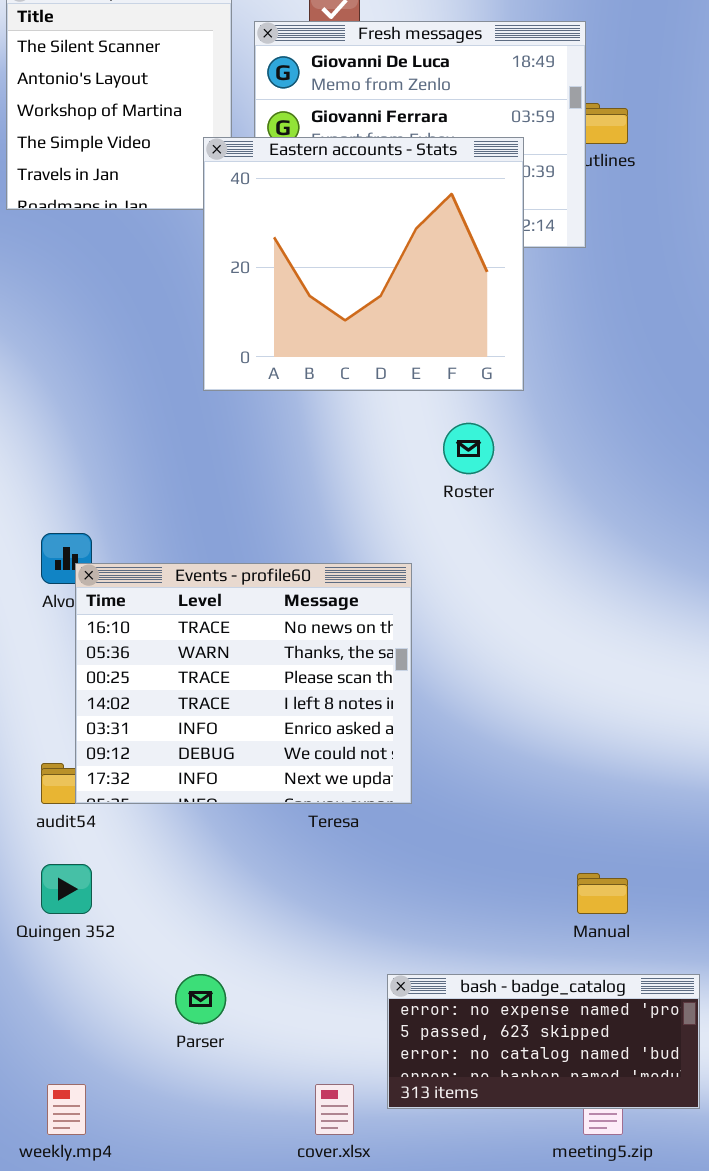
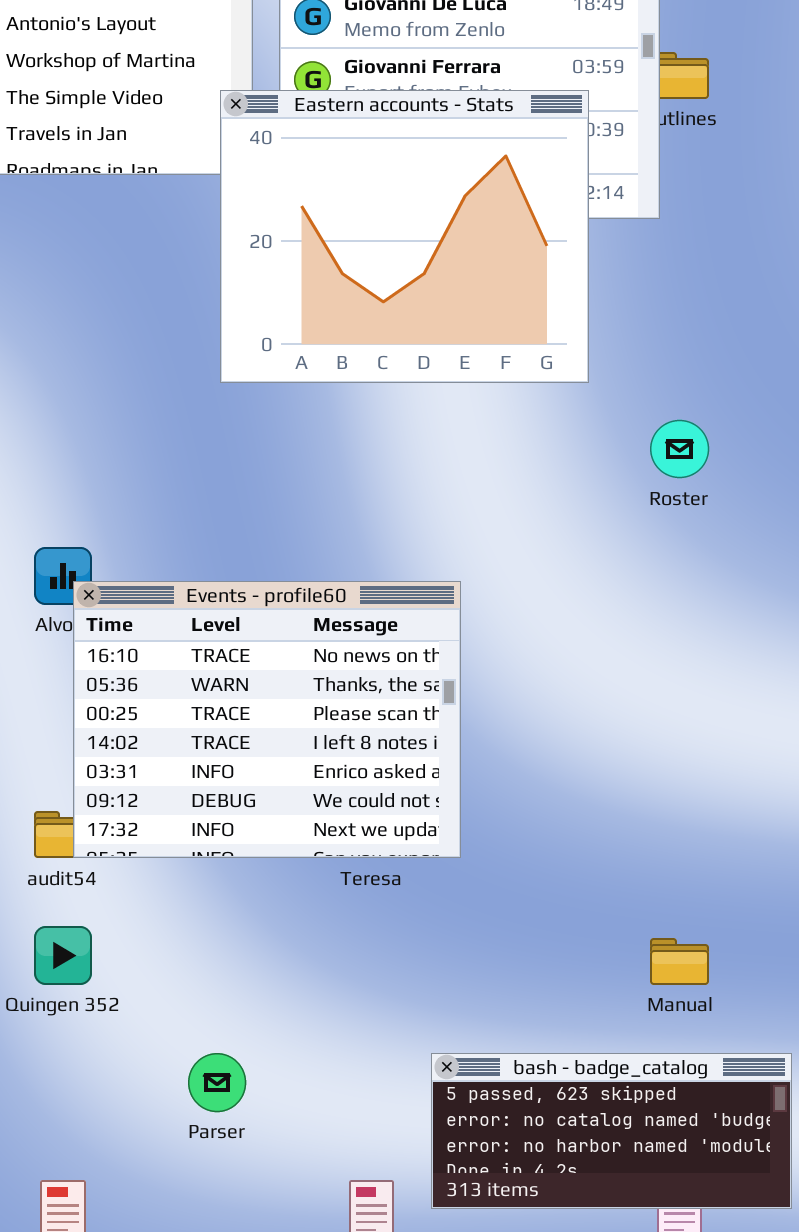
Roster: [443,423,494,474] -> [650,420,709,478], moved
bash - badge_catalog: [387,974,700,1109] -> [431,1053,792,1209], scrolled down 1 row

